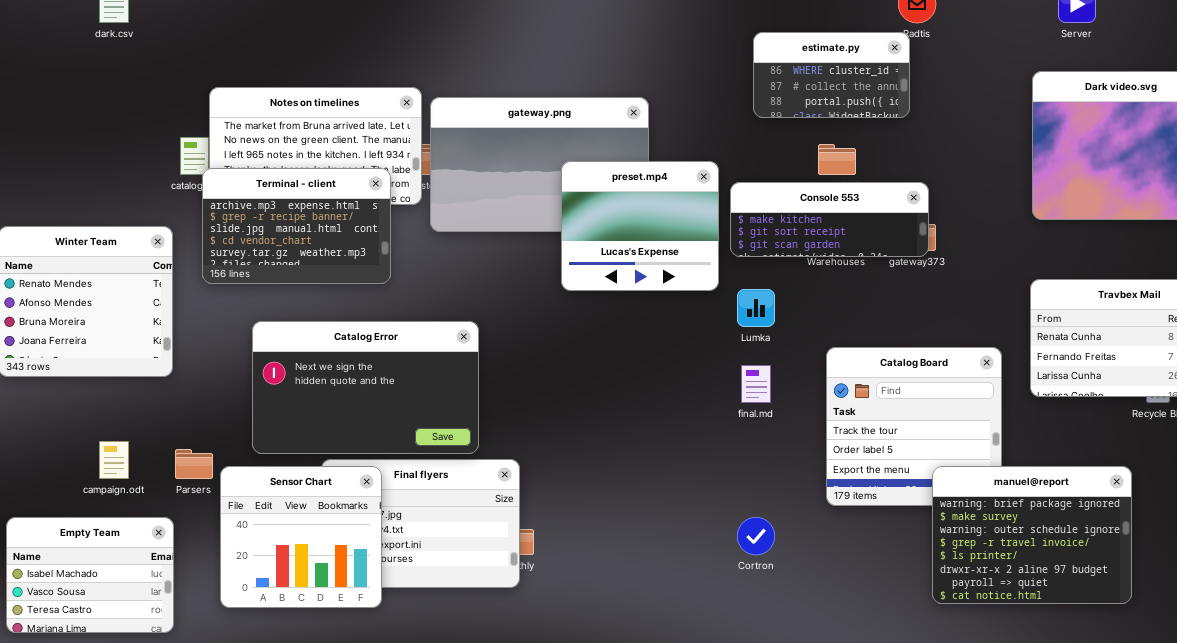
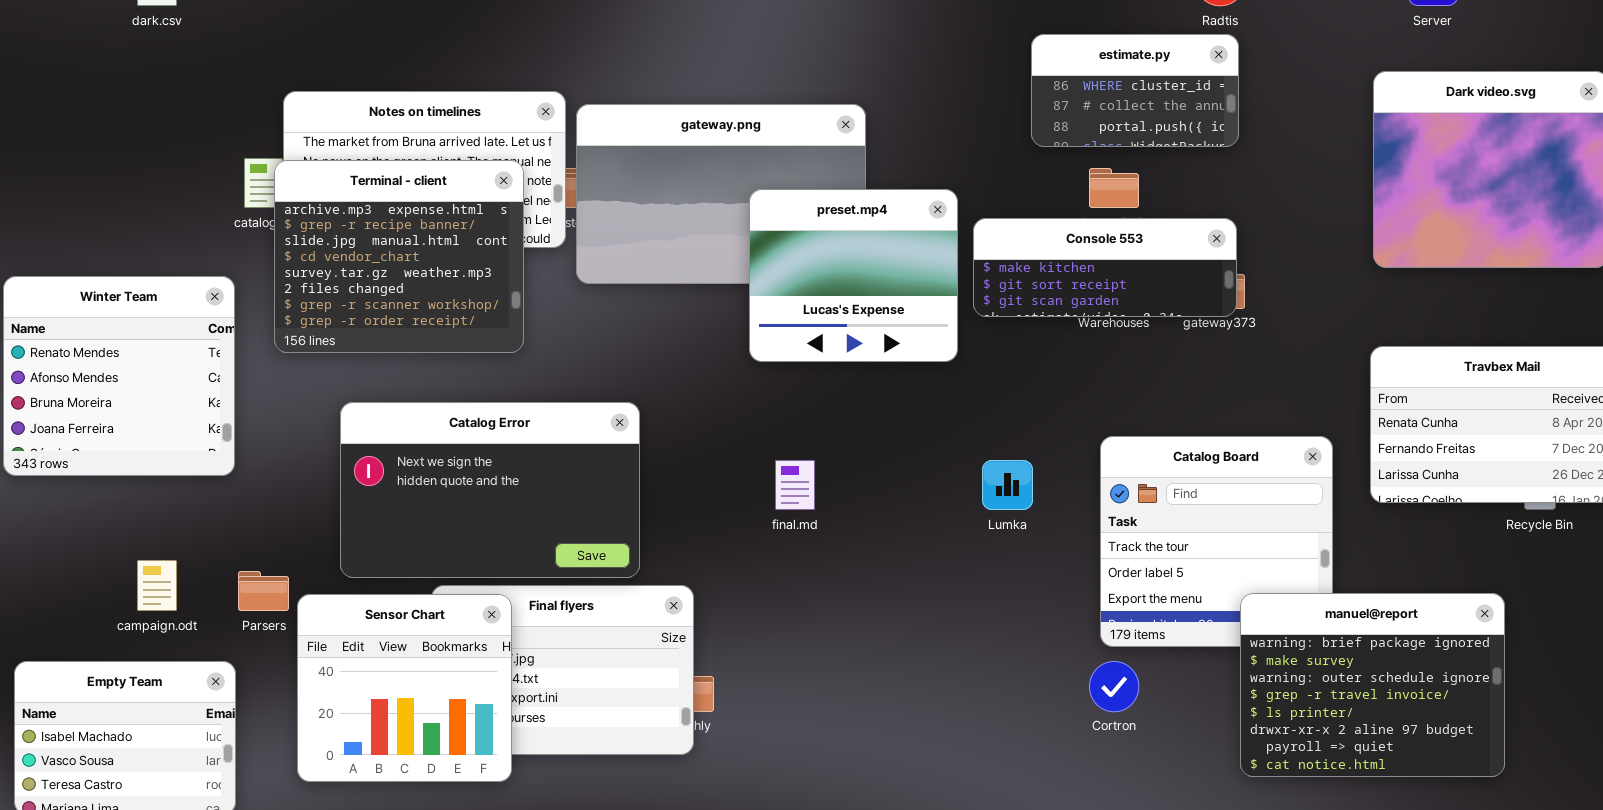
estimate.py: [753,32,910,118] -> [1031,34,1239,147], moved
Terminal - client: [202,168,391,284] -> [274,160,524,353], resized
Lumka: [737,289,775,327] -> [982,460,1033,510], moved
final.md: [741,365,771,403] -> [775,460,815,510], moved
Cortron: [737,517,775,555] -> [1089,661,1139,712], moved

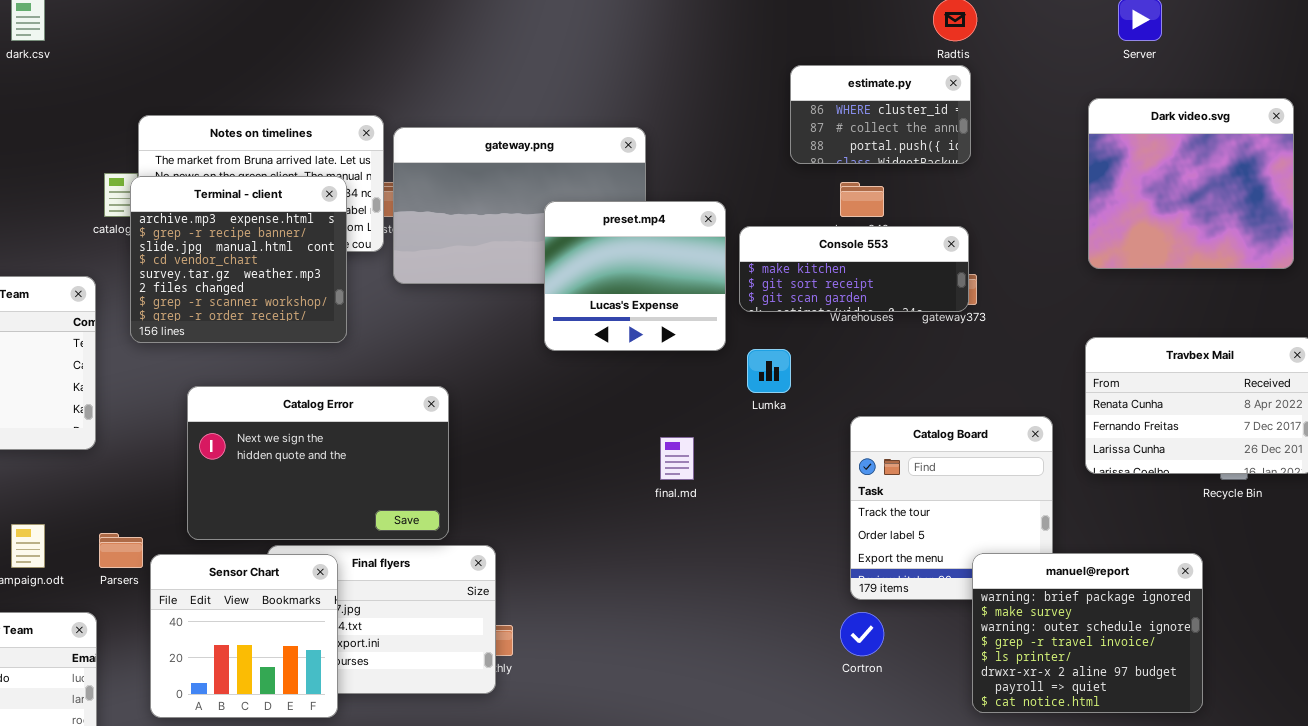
final.md: [775,460,815,510] -> [660,437,694,480], moved
Lumka: [982,460,1033,510] -> [747,349,791,393], moved

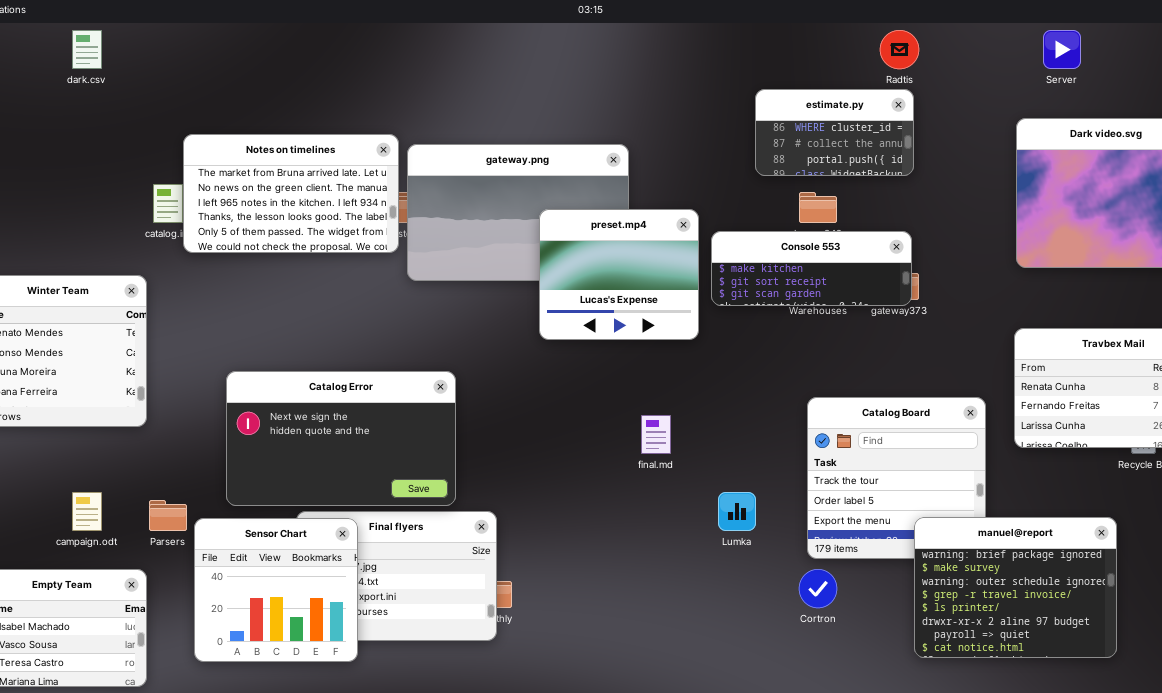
Terminal - client: [130,176,347,343] -> none, closed
Lumka: [747,349,791,393] -> [718,492,756,531], moved

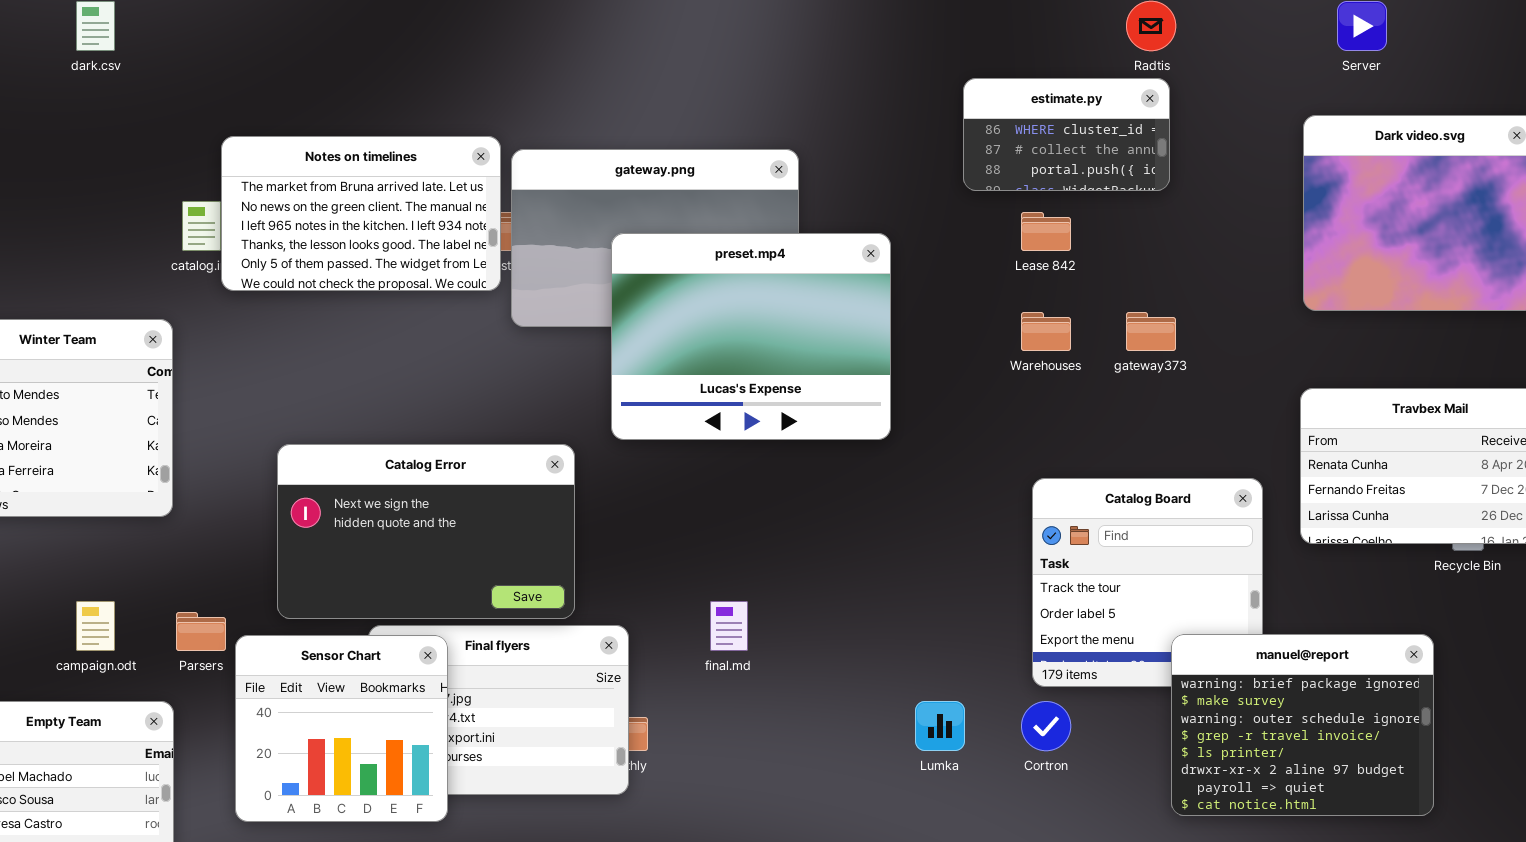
preset.mp4: [539,209,699,340] -> [611,233,891,440], resized
Console 553: [711,231,912,306] -> none, closed
final.md: [641,415,671,454] -> [710,601,748,651], moved
Lumka: [718,492,756,531] -> [915,701,965,751], moved

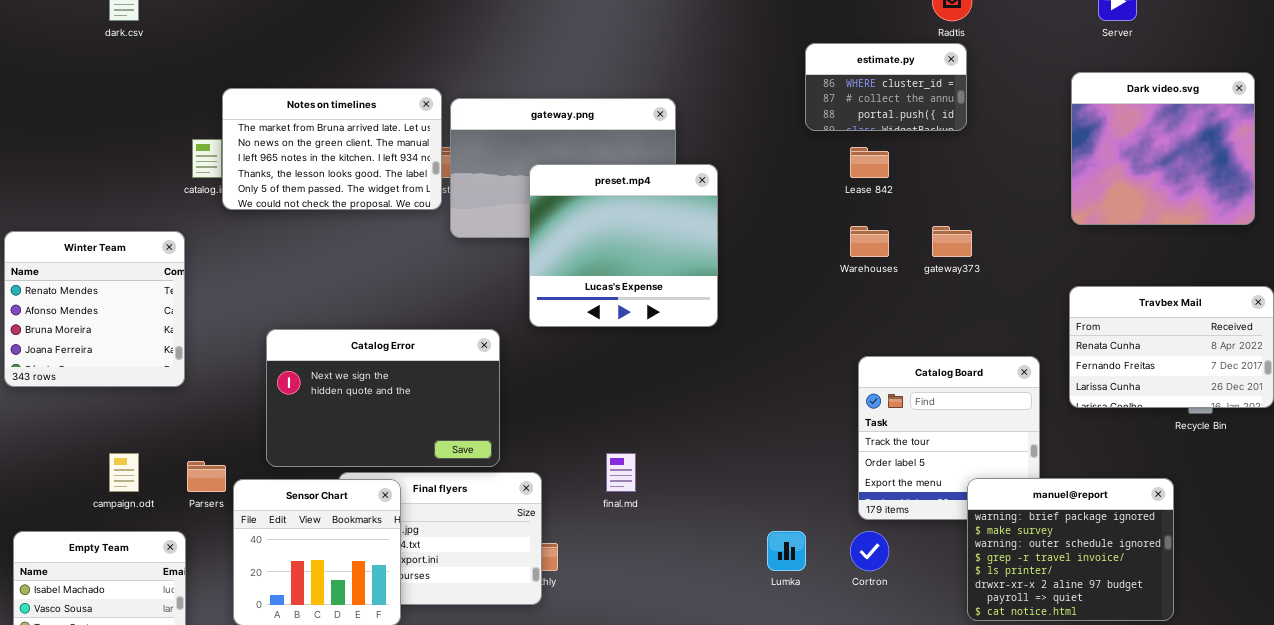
preset.mp4: [611,233,891,440] -> [529,164,718,327], resized

